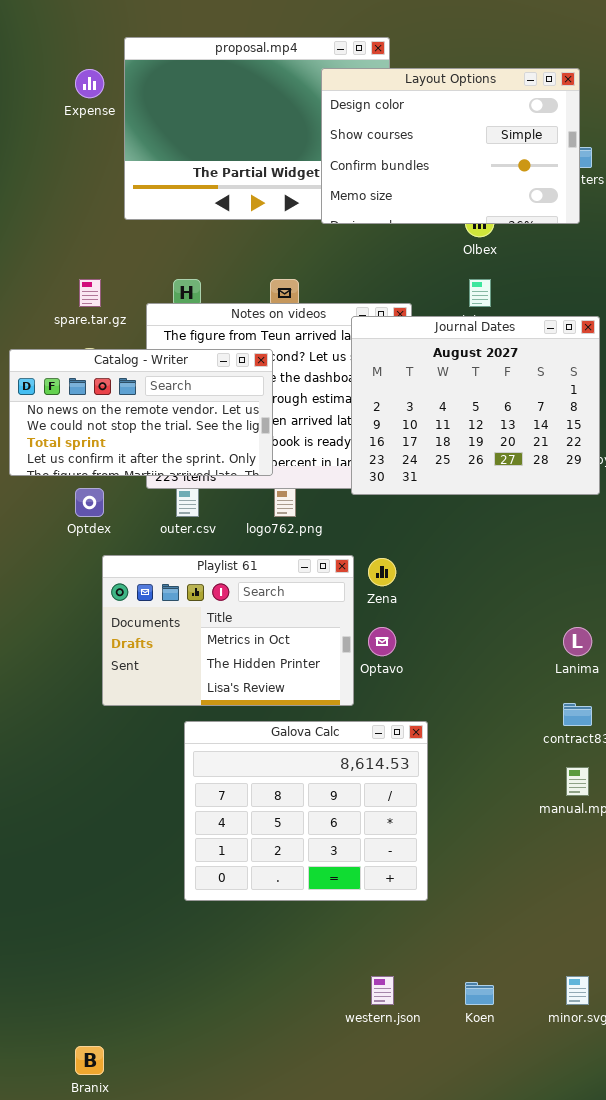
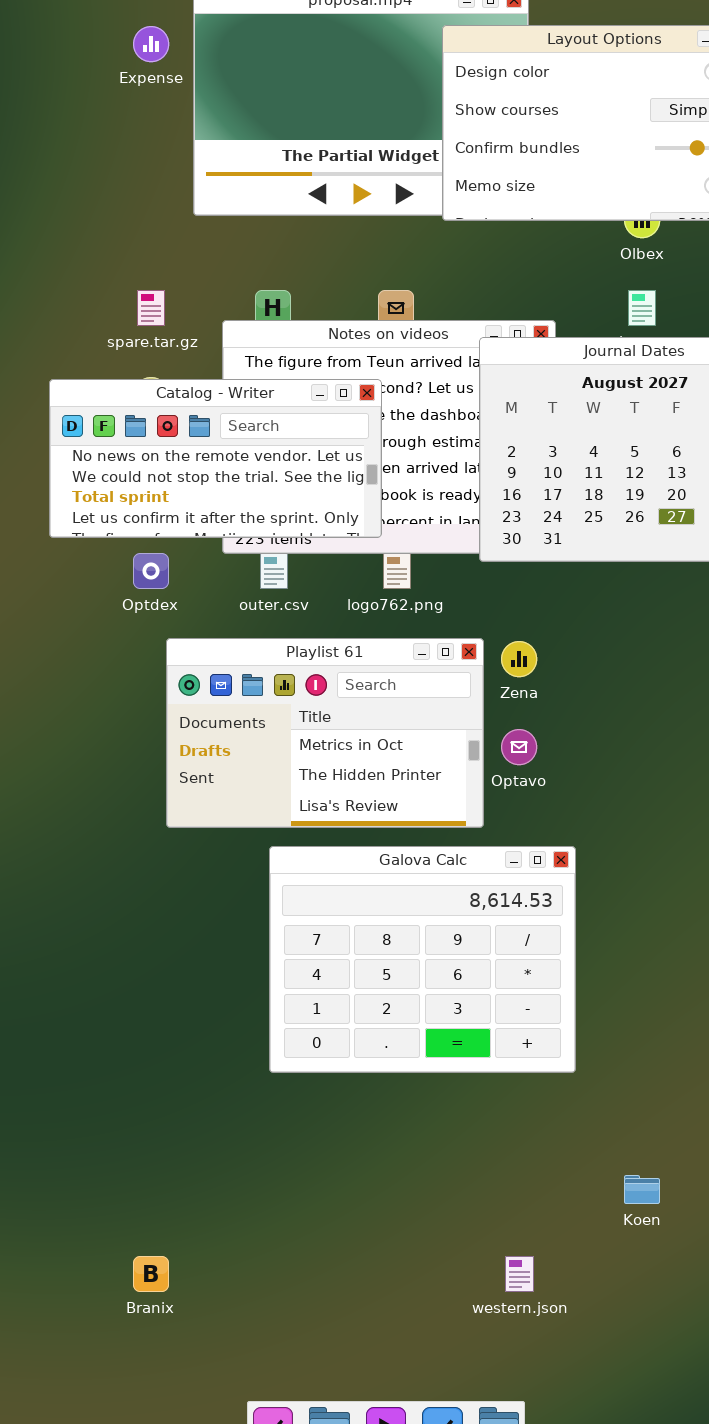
western.json: [371,976,394,1005] -> [505,1256,534,1292], moved

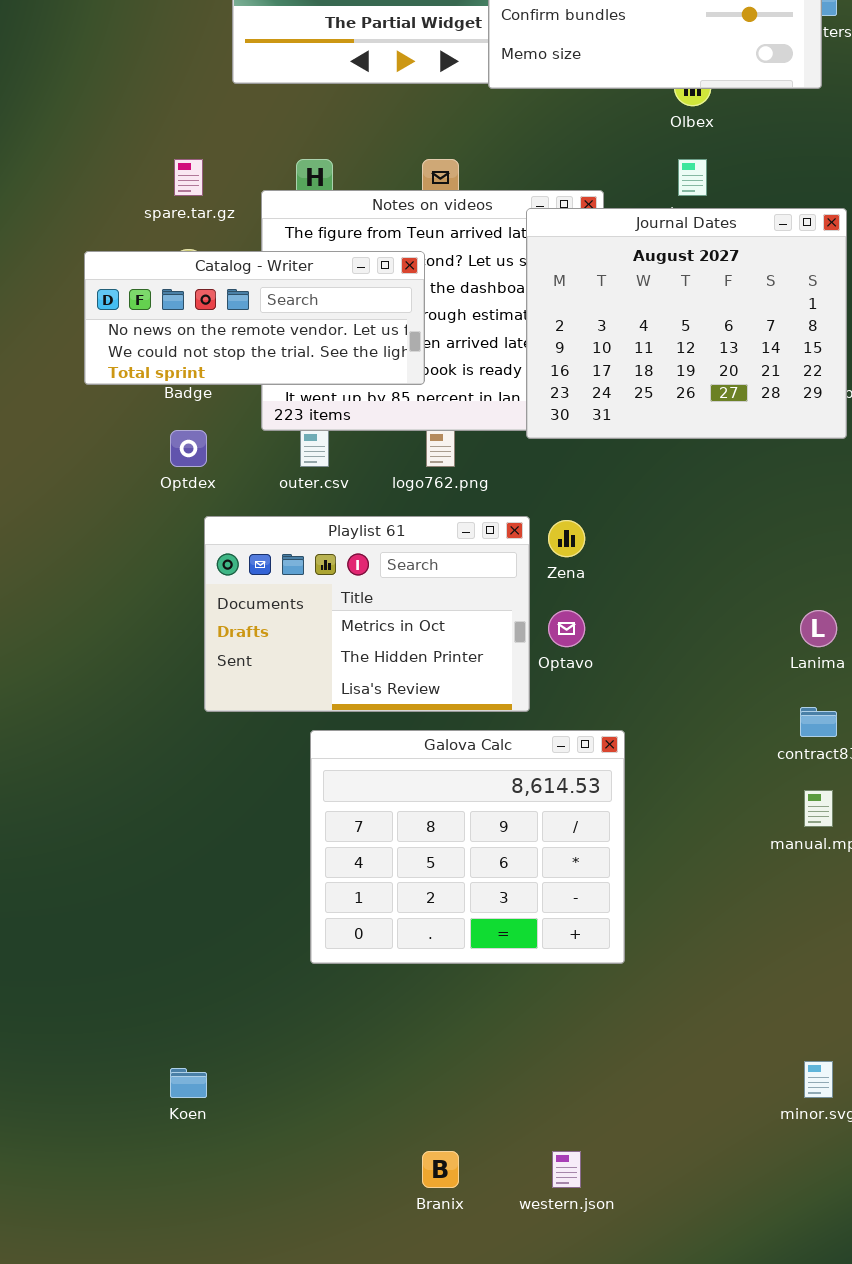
Catalog - Writer: [49,379,382,538] -> [84,251,425,385], resized
Koen: [624,1175,660,1204] -> [170,1068,207,1098], moved
Branix: [133,1256,169,1292] -> [422,1151,459,1188], moved

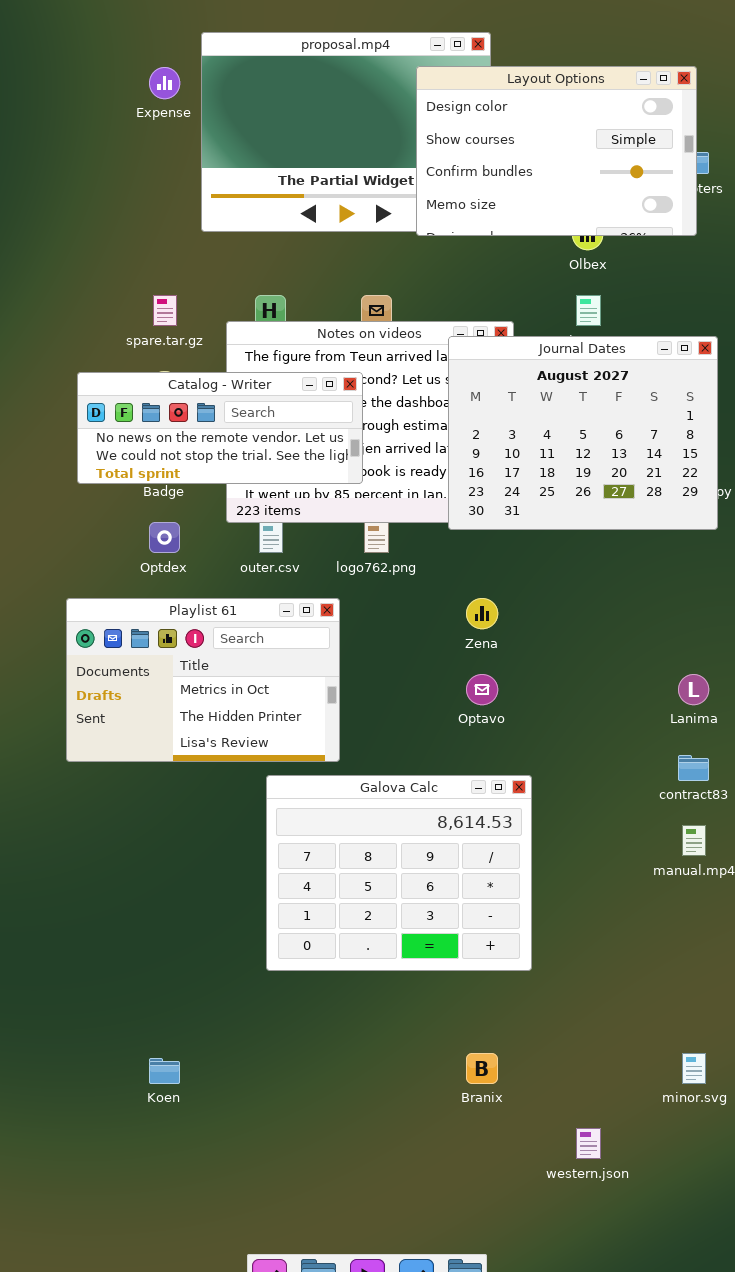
Playlist 61: [204,516,530,712] -> [66,598,340,762], moved
Branix: [422,1151,459,1188] -> [466,1053,498,1084], moved
western.json: [552,1151,581,1188] -> [576,1128,601,1159], moved

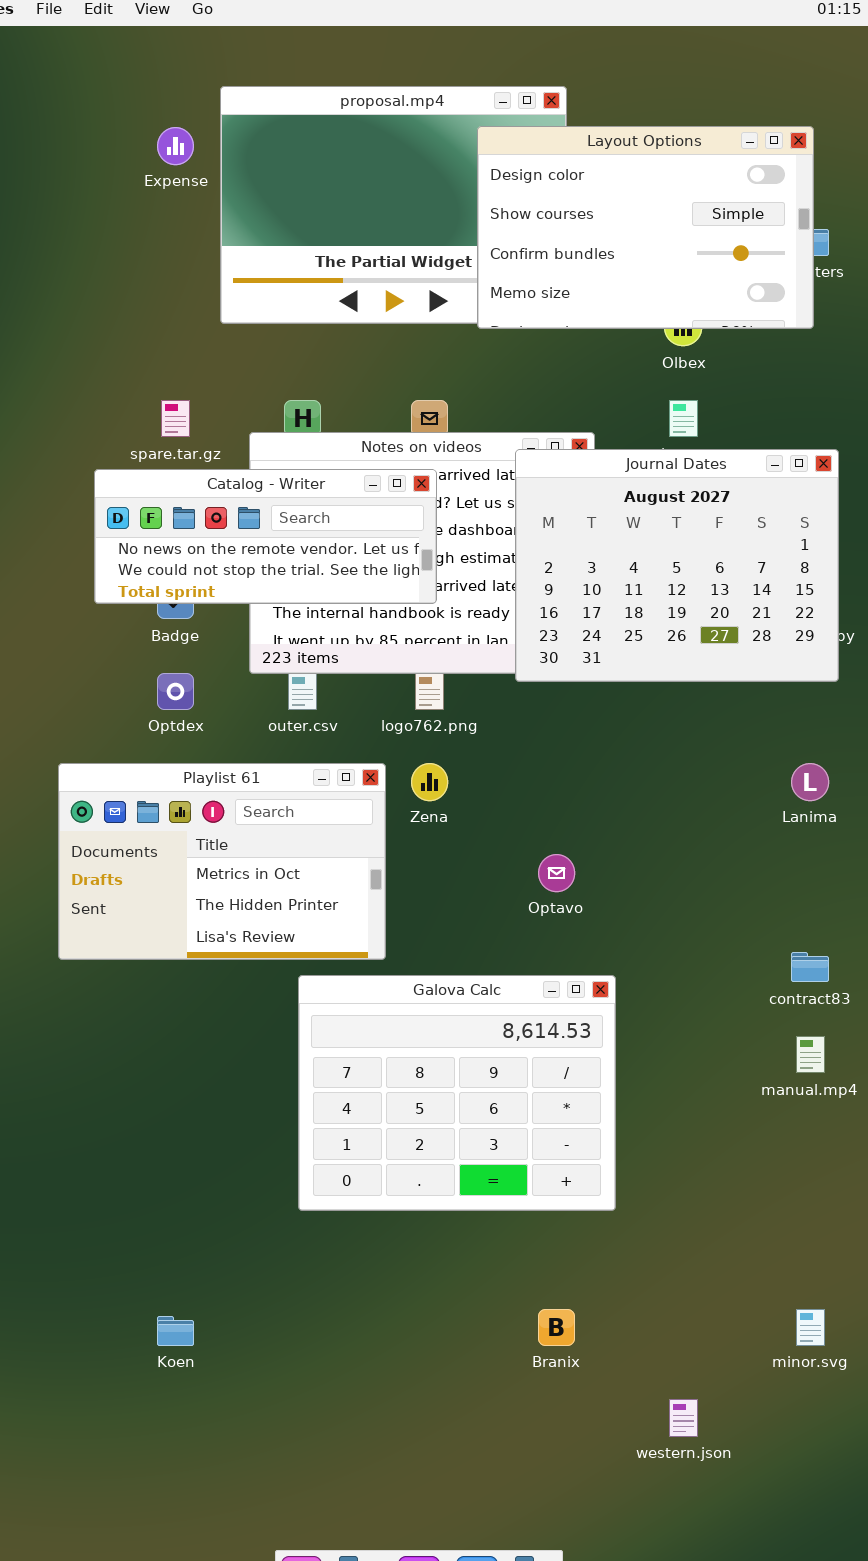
Catalog - Writer: [77,372,363,484] -> [94,469,437,604], moved
Zena: [466,598,498,629] -> [411,763,448,801], moved
Lanima: [678,674,709,705] -> [791,763,829,801], moved

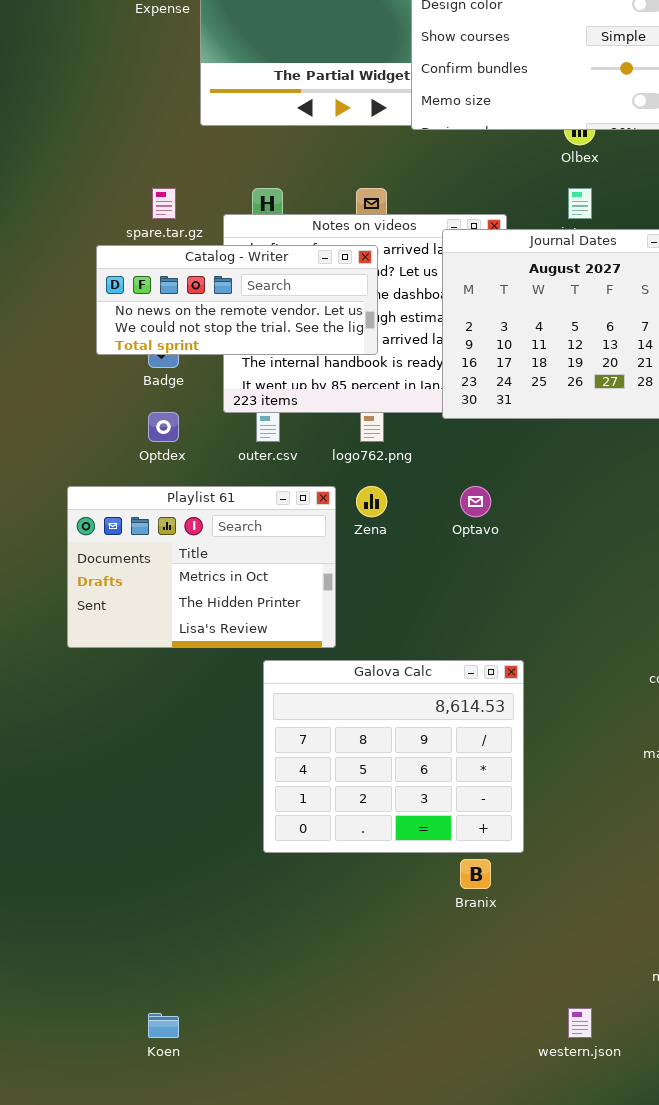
Optavo: [538,854,575,892] -> [460,486,491,517], moved
Branix: [538,1309,575,1346] -> [460,859,491,889], moved
Koen: [157,1316,194,1346] -> [148,1013,179,1038], moved

